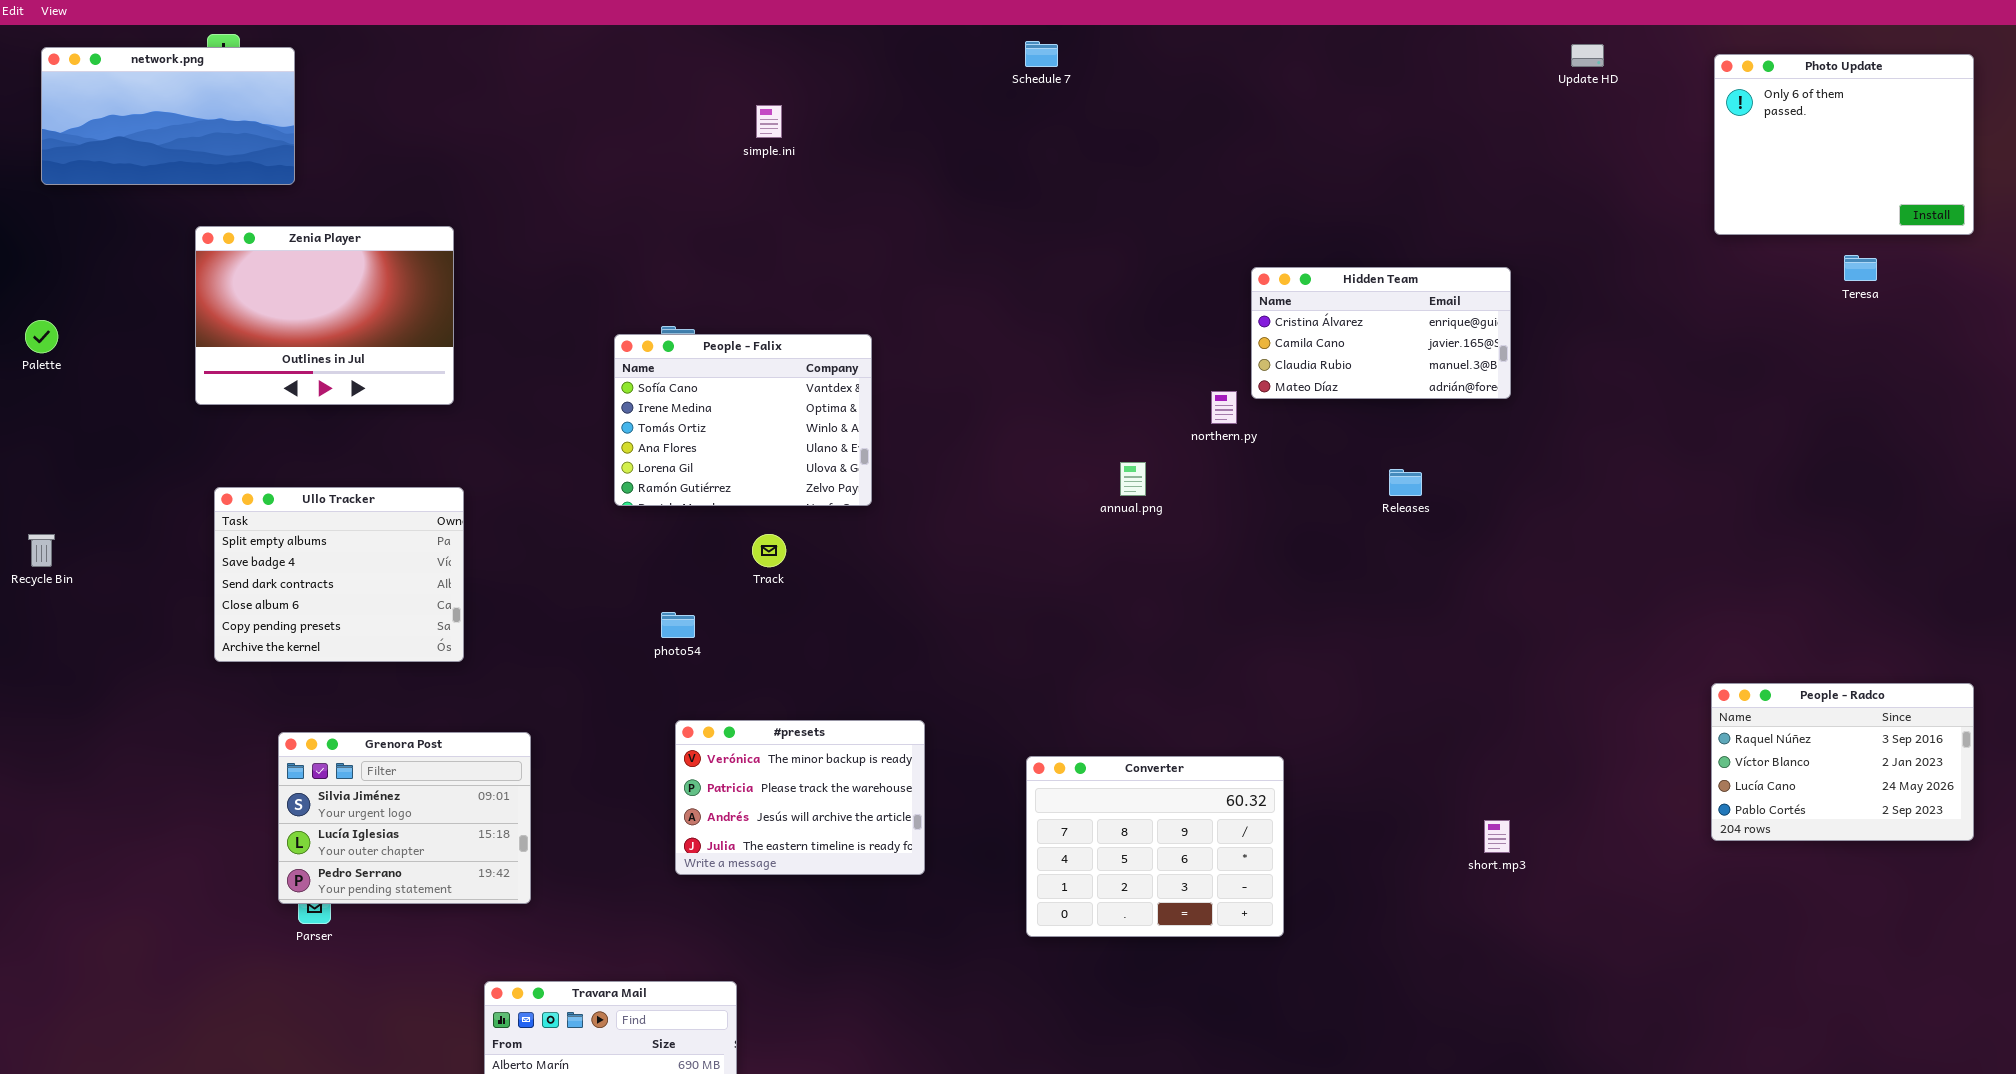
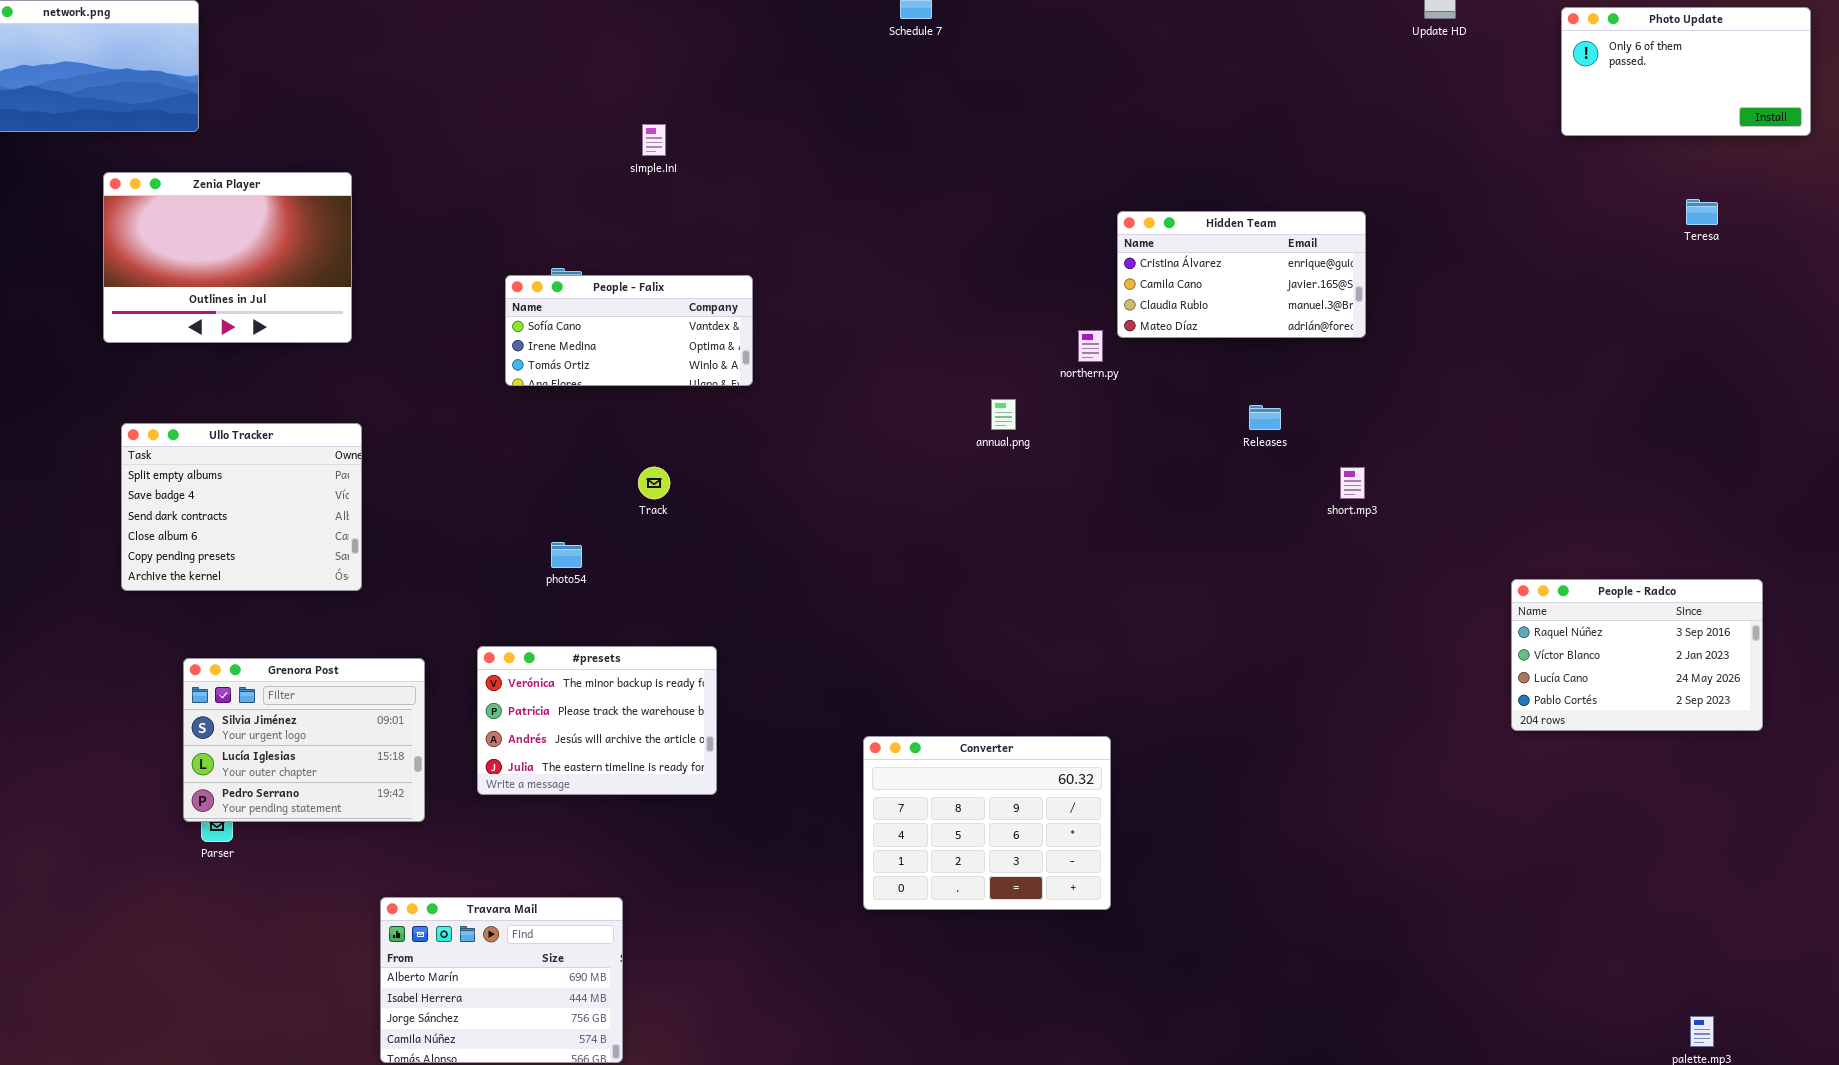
Photo Update: [1714,54,1974,235] -> [1561,7,1811,136], resized
simple.ini: [756,105,782,138] -> [642,124,666,156], moved
People - Falix: [614,334,872,506] -> [505,275,753,386], resized
People - Radco: [1711,683,1974,841] -> [1511,579,1763,731], moved
#presets: [675,720,925,875] -> [477,646,717,795], moved
Converter: [1026,756,1284,937] -> [863,736,1111,910], moved
short.mp3: [1484,820,1510,853] -> [1340,467,1365,499], moved

